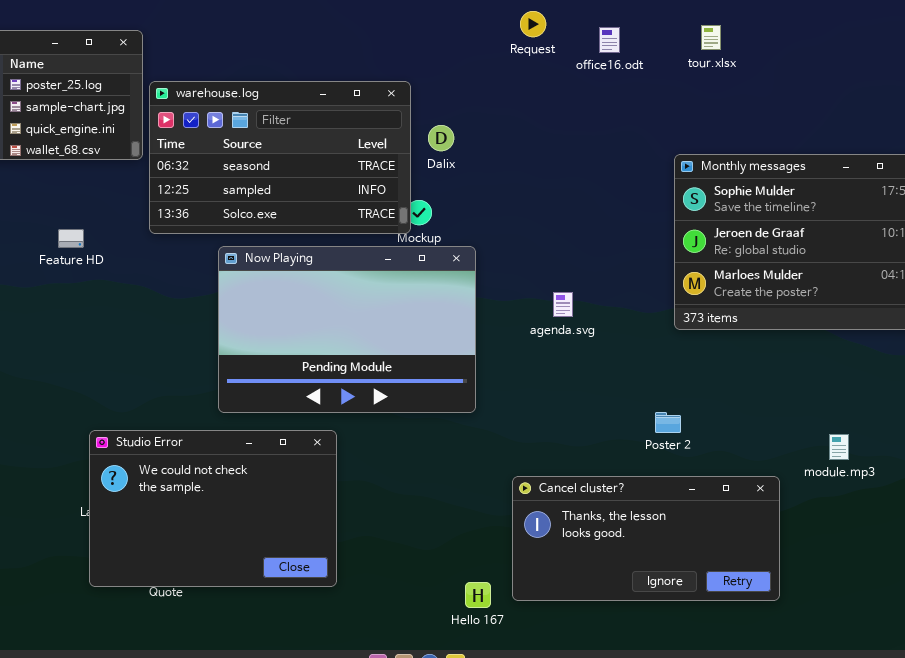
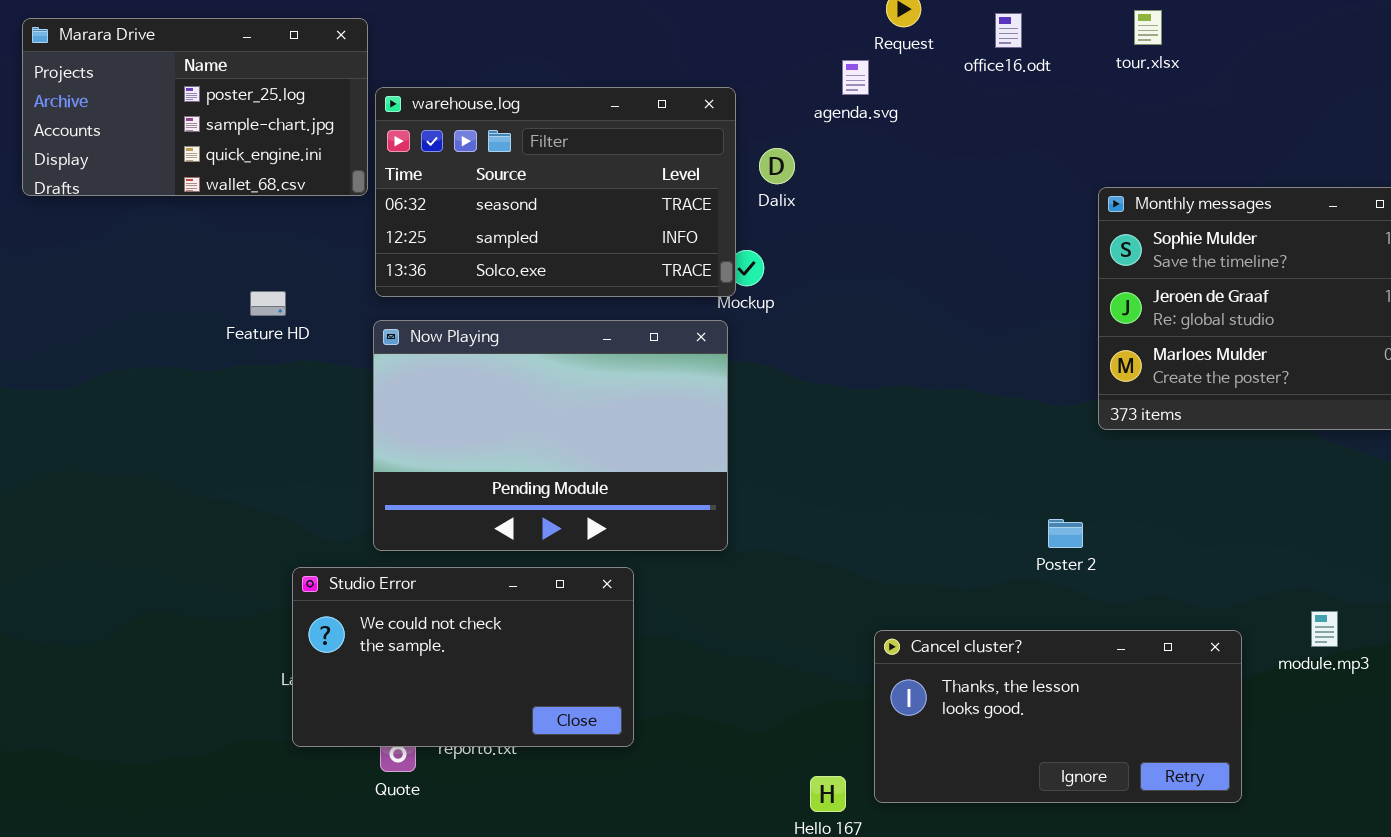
Now Playing: [218,246,476,413] -> [373,320,728,551], moved
agenda.svg: [553,292,573,317] -> [842,60,869,95], moved
Poster 2: [655,412,681,433] -> [1048,519,1083,548], moved
Studio Error: [89,430,337,587] -> [292,567,634,747], resized
module.mp3: [829,434,849,460] -> [1311,611,1338,647], moved

